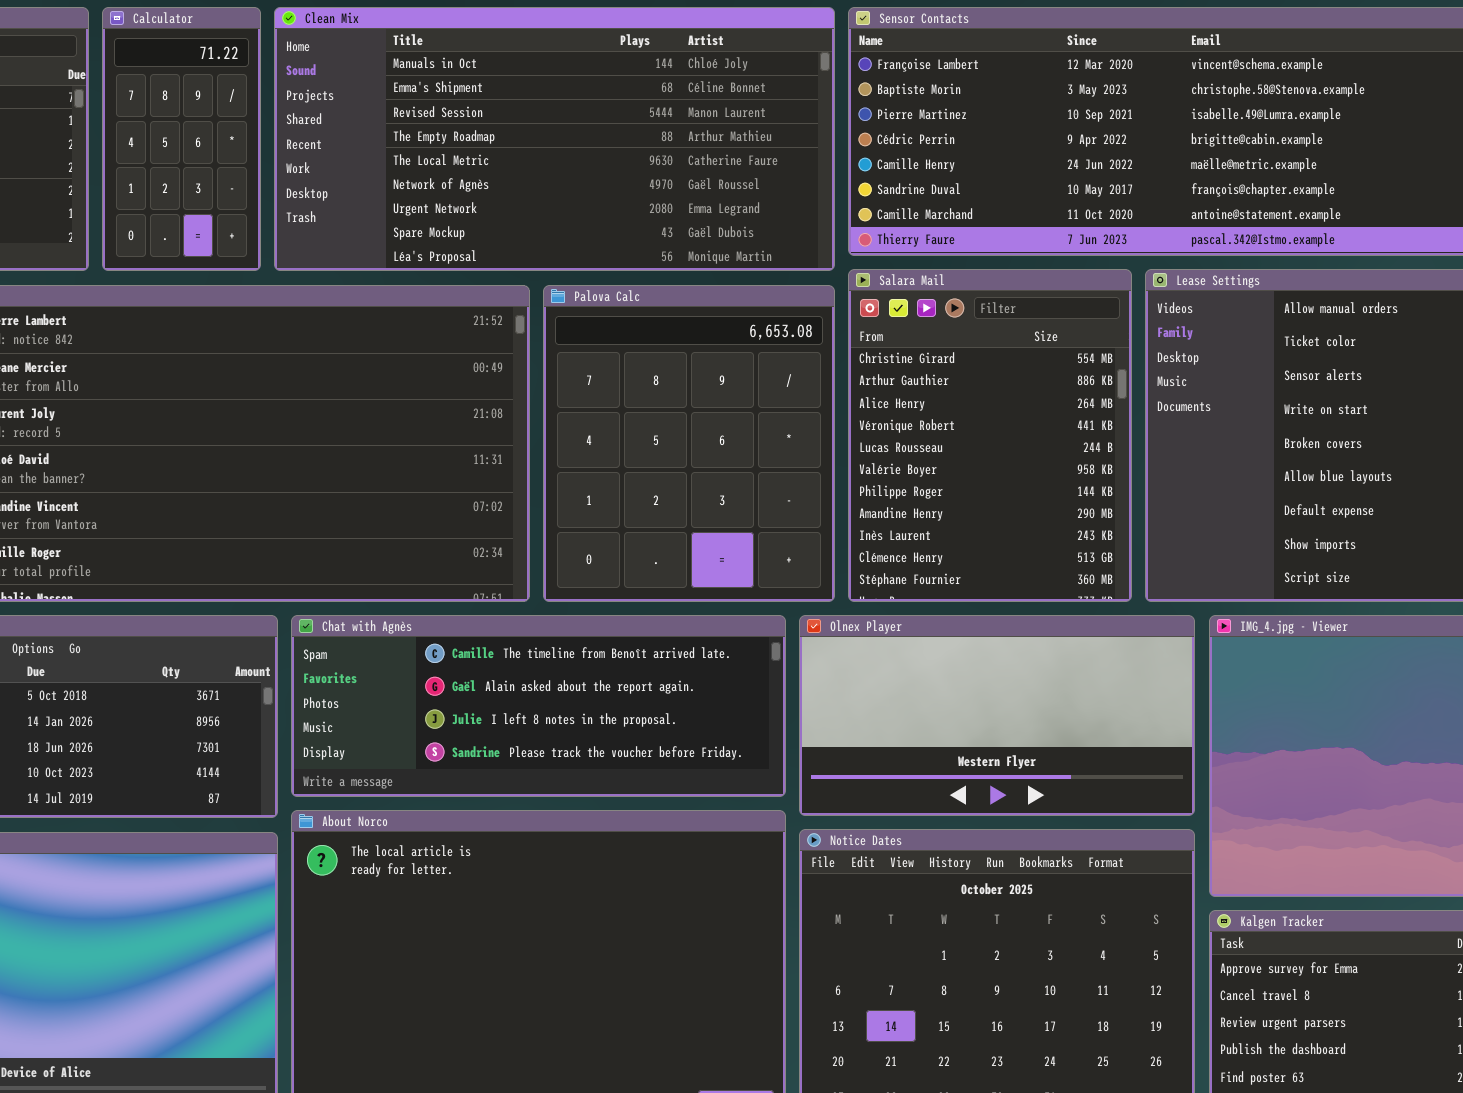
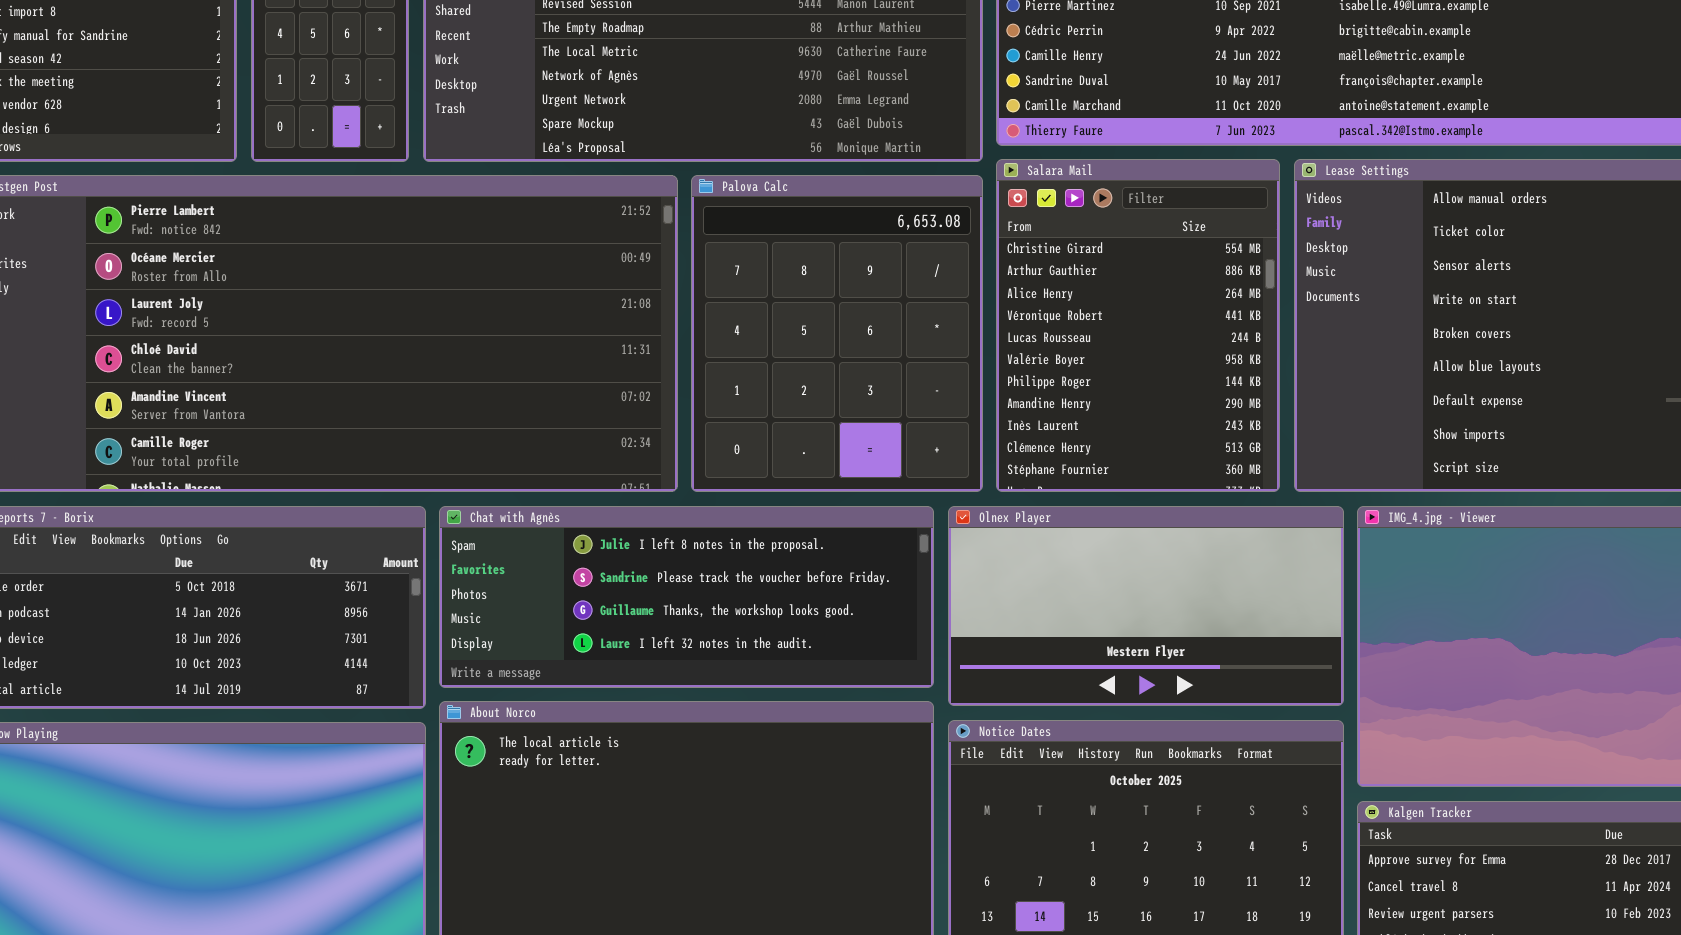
Chat with Agnès: [291,615,786,797] -> [439,506,934,688], scrolled down 2 rows

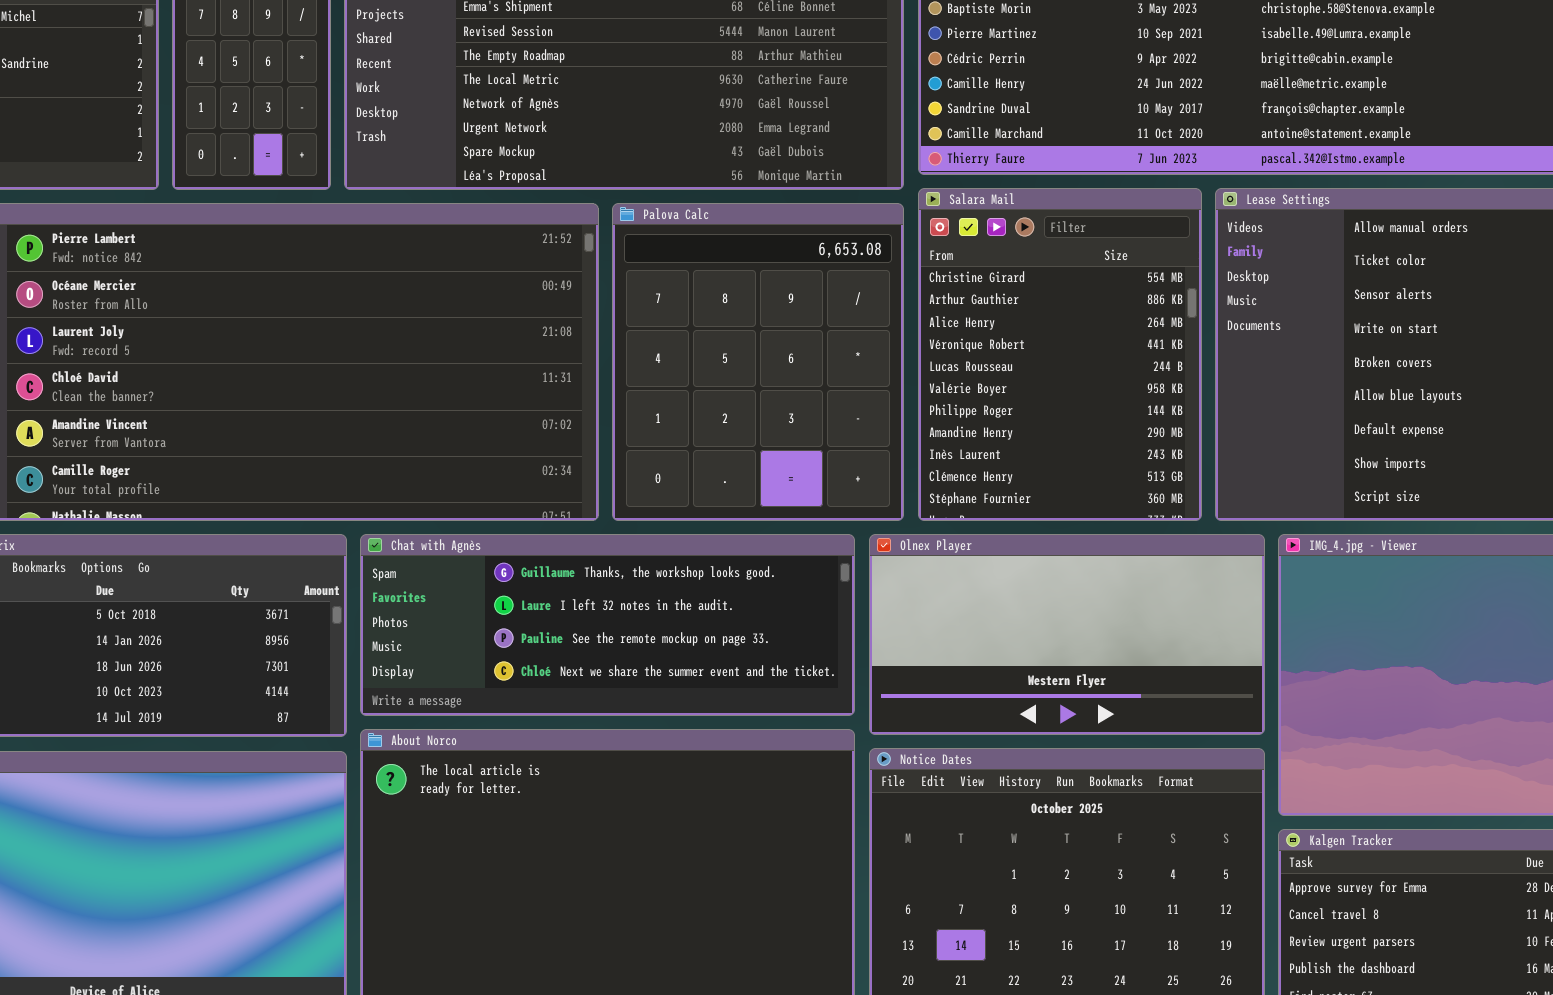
Chat with Agnès: [439,506,934,688] -> [360,534,855,716], scrolled down 2 rows

